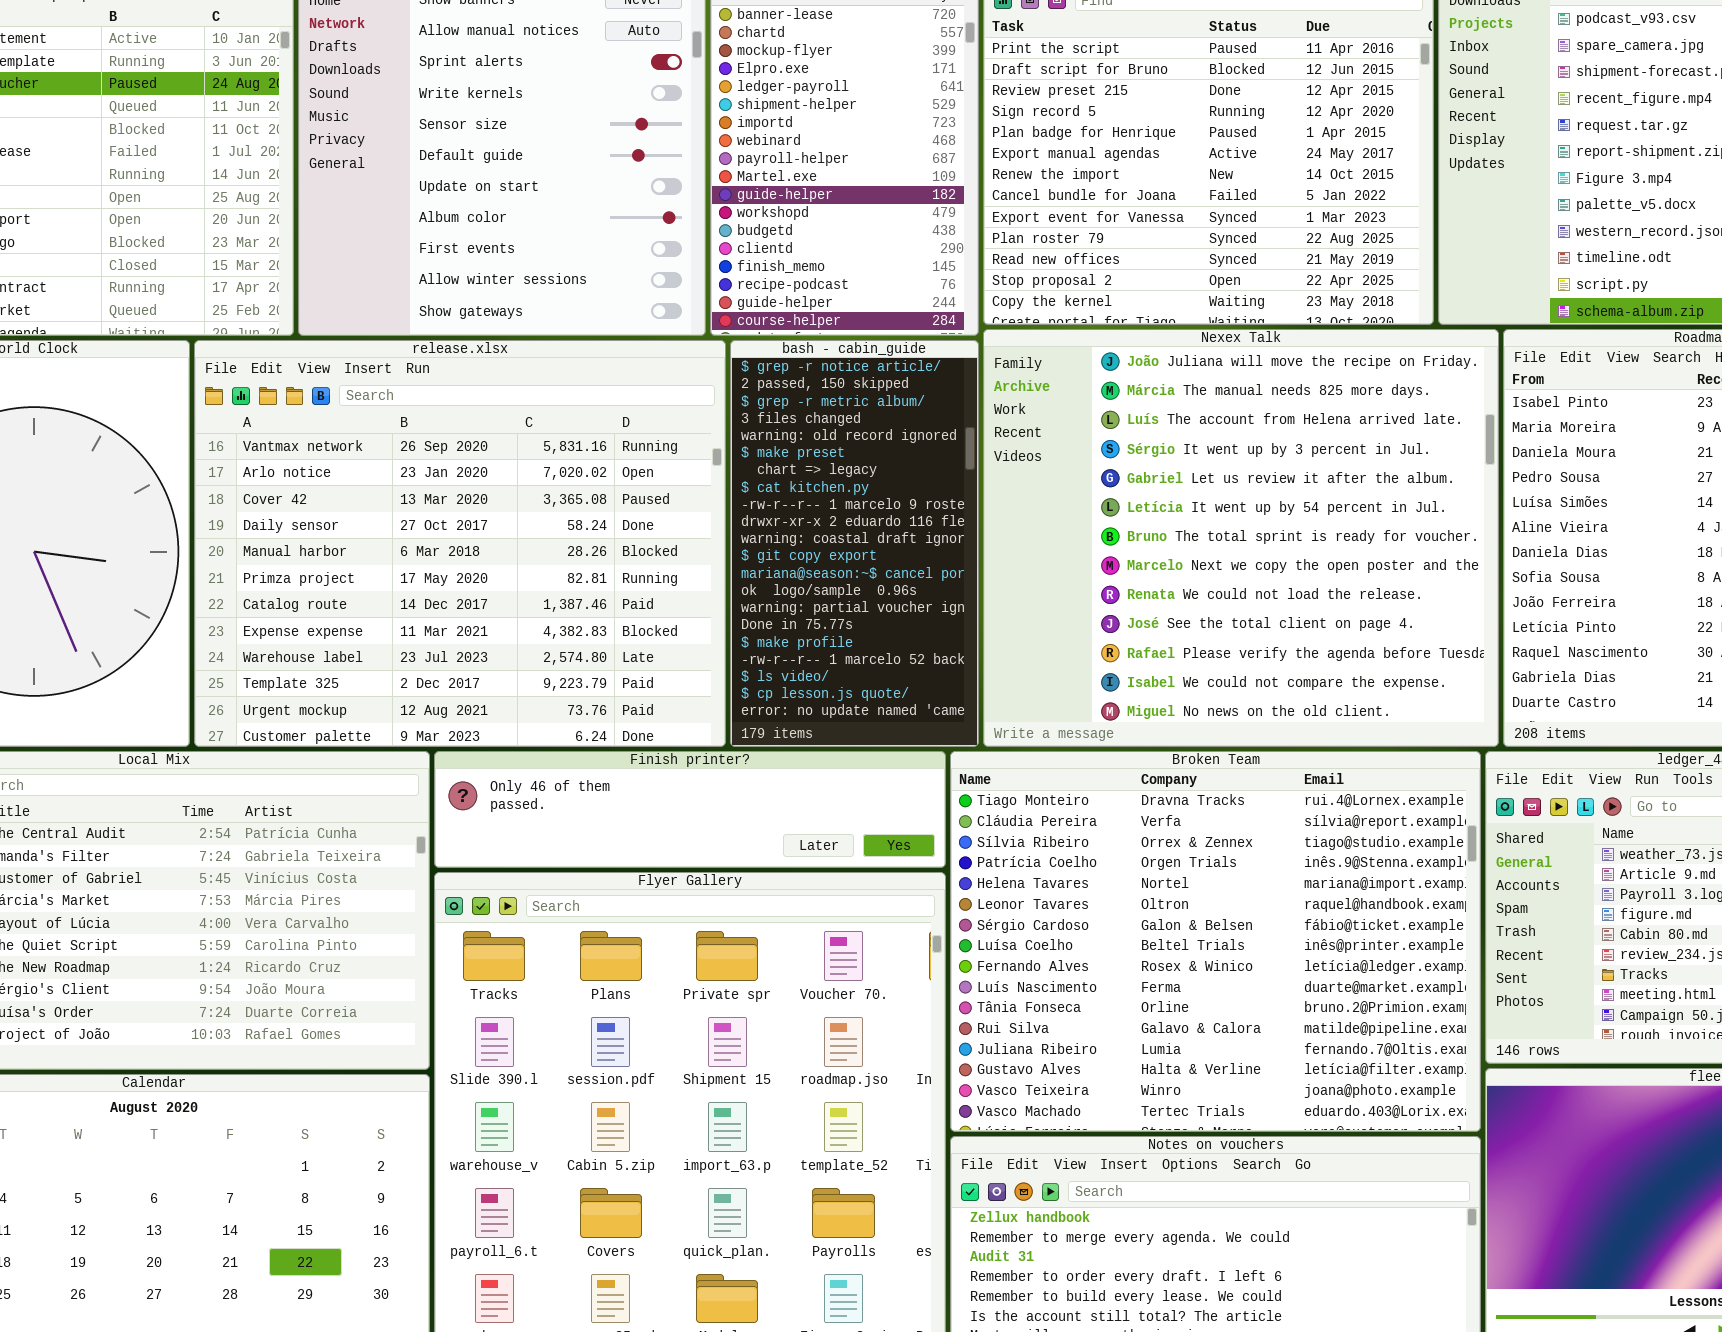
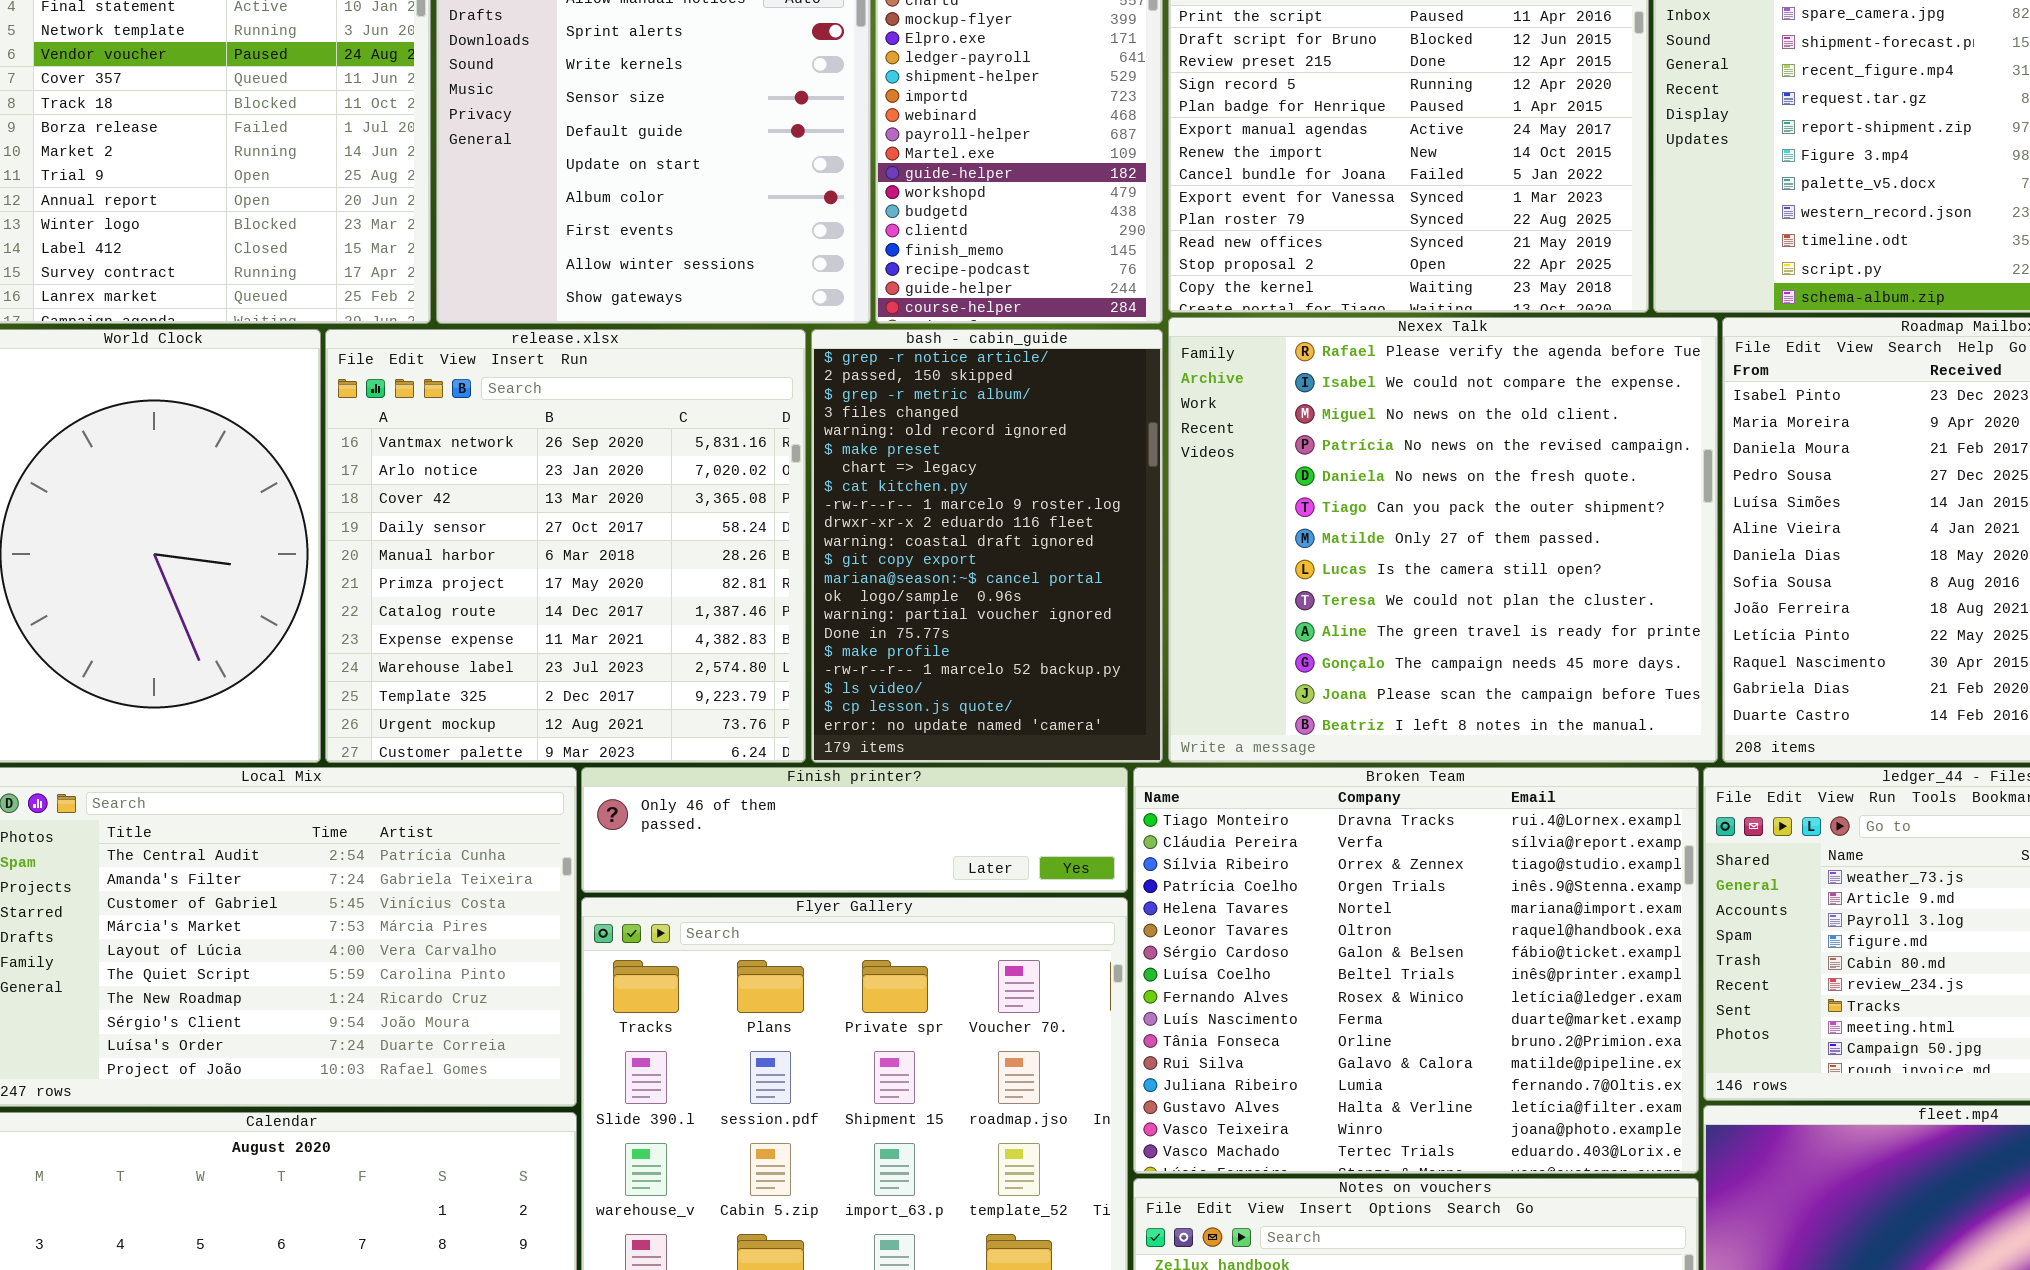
Nexex Talk: [983,329,1499,747] -> [1168,317,1718,763], scrolled down 10 rows
release.xlsx: [194,340,726,747] -> [325,329,806,763], resized
bash - cabin_guide: [730,340,979,747] -> [811,329,1163,763], resized

